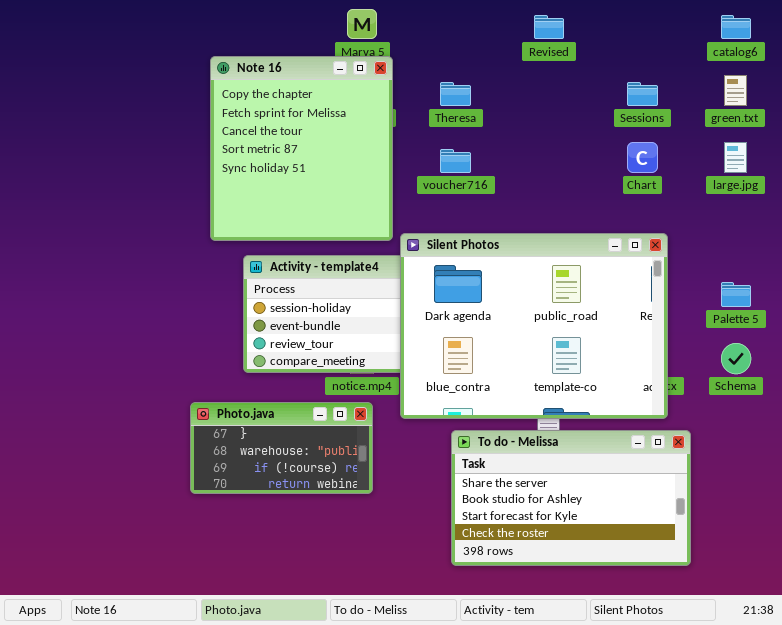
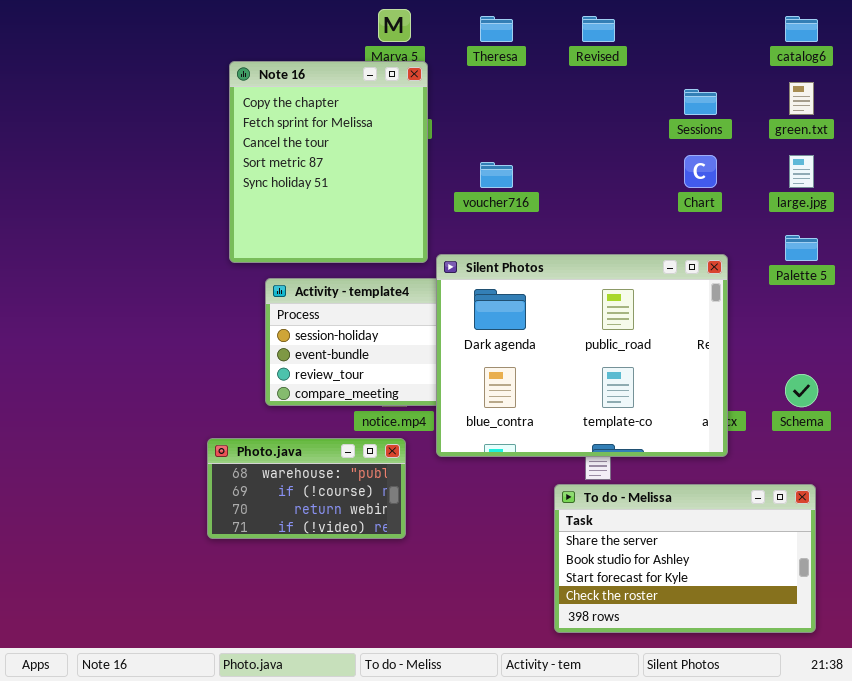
Theresa: [440,82,471,106] -> [480,16,513,42], moved
Palette 5: [721,282,751,307] -> [785,235,818,261], moved
Photo.java: [190,402,373,494] -> [207,438,406,539], scrolled down 1 row
To do - Melissa: [451,430,691,566] -> [554,484,816,633], moved

